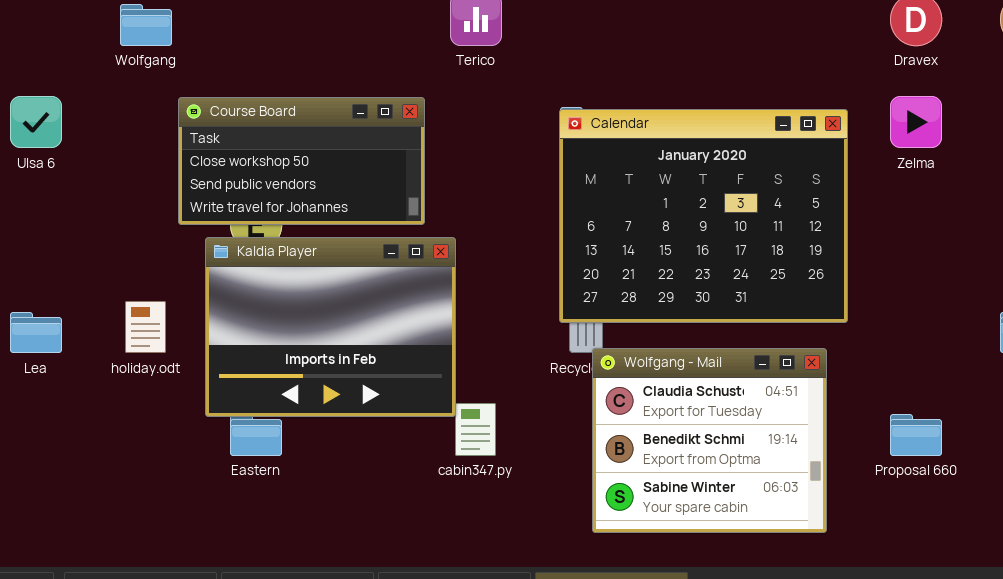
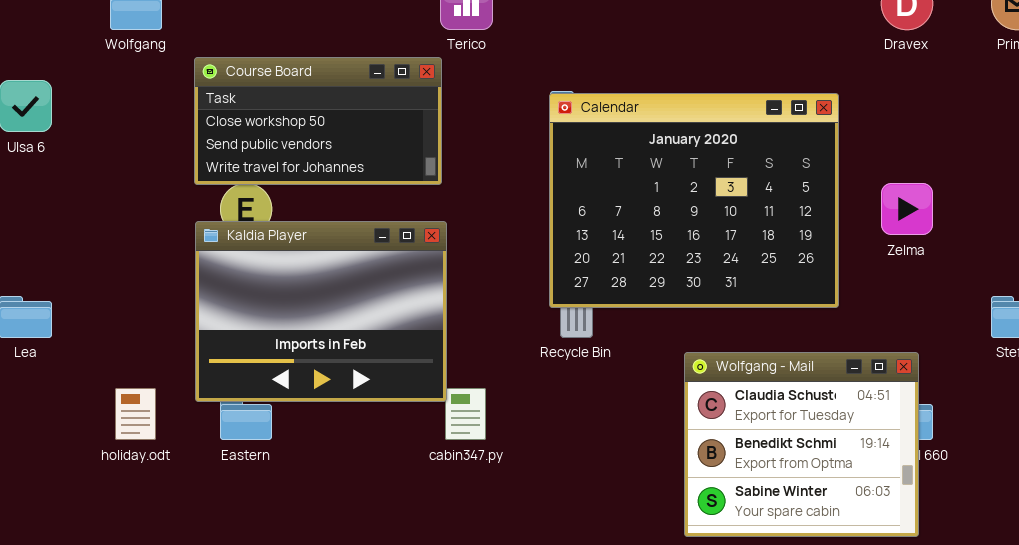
Zelma: [890,96,942,148] -> [881,183,933,235], moved
Course Board: [178,97,425,225] -> [194,57,442,185], moved
holiday.odt: [125,301,166,353] -> [115,388,156,440], moved
Wolfgang - Mail: [592,348,827,533] -> [684,352,919,537], moved

